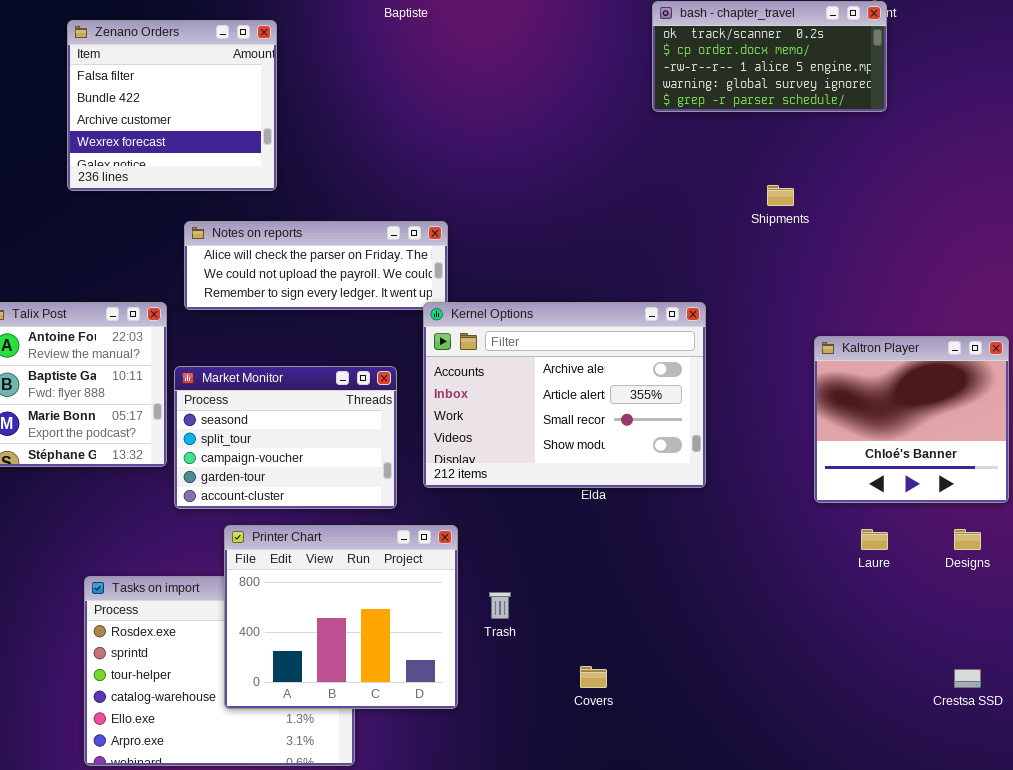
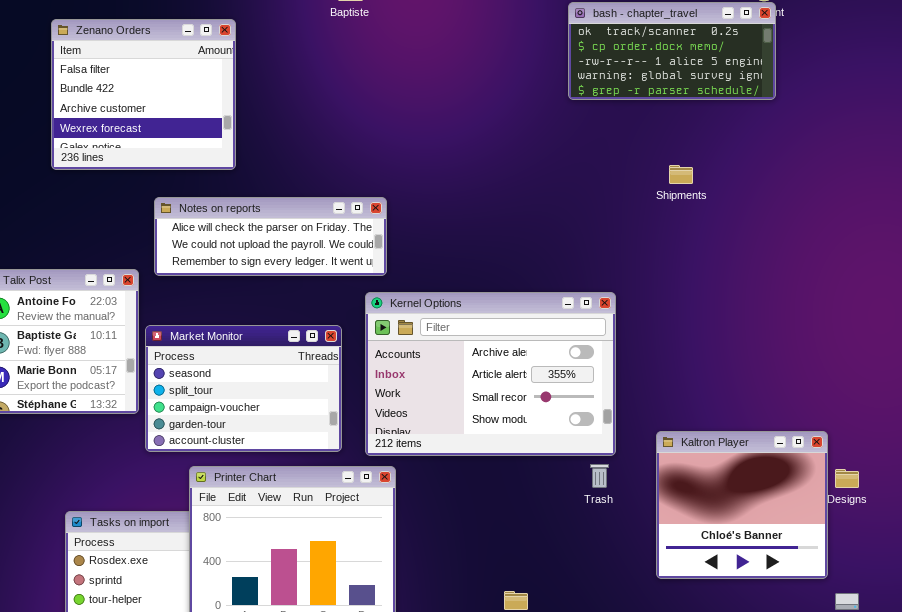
Kernel Options: [423,302,706,488] -> [365,292,616,456], moved
Kaltron Player: [814,336,1009,503] -> [656,431,828,579], moved
Trash: [489,592,511,619] -> [590,464,609,488], moved

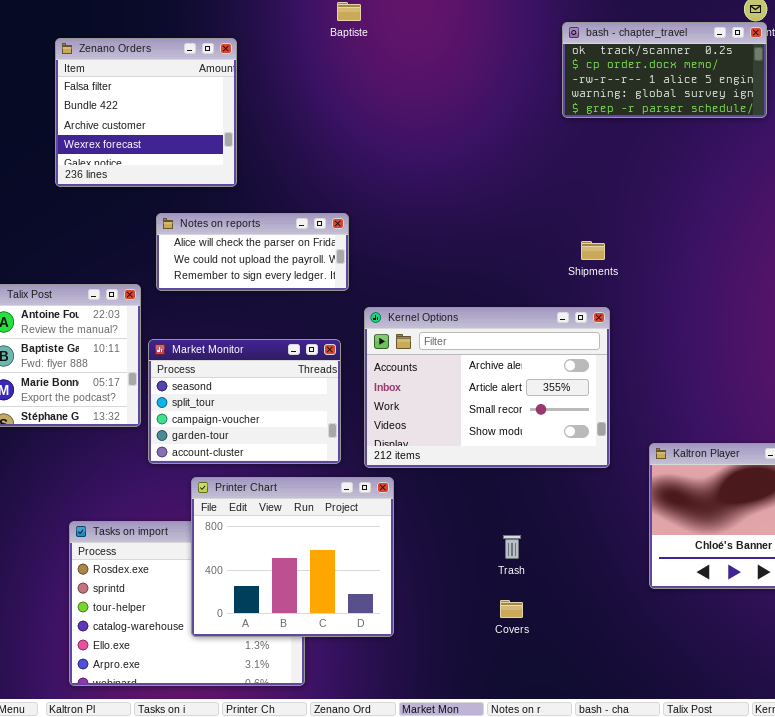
Shipments: [669,165,693,184] -> [581,241,605,260], moved
Notes on reports: [154,197,387,276] -> [156,213,349,291], resized
Trash: [590,464,609,488] -> [503,535,521,559], moved

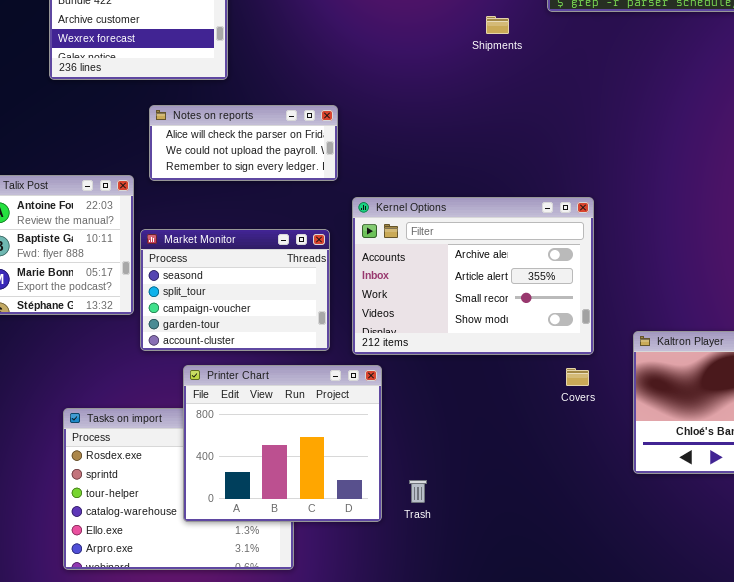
Shipments: [581,241,605,260] -> [486,16,509,34], moved
Trash: [503,535,521,559] -> [409,480,427,503], moved
Covers: [500,600,523,618] -> [566,368,589,386], moved

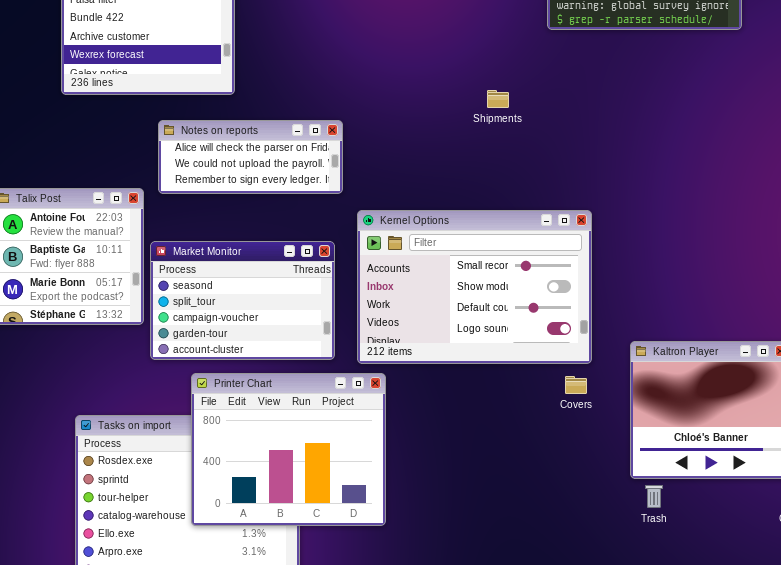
Shipments: [486,16,509,34] -> [487,90,509,108], moved
Kernel Options: [352,197,594,355] -> [357,210,592,364], scrolled down 2 rows
Trash: [409,480,427,503] -> [645,485,663,508], moved

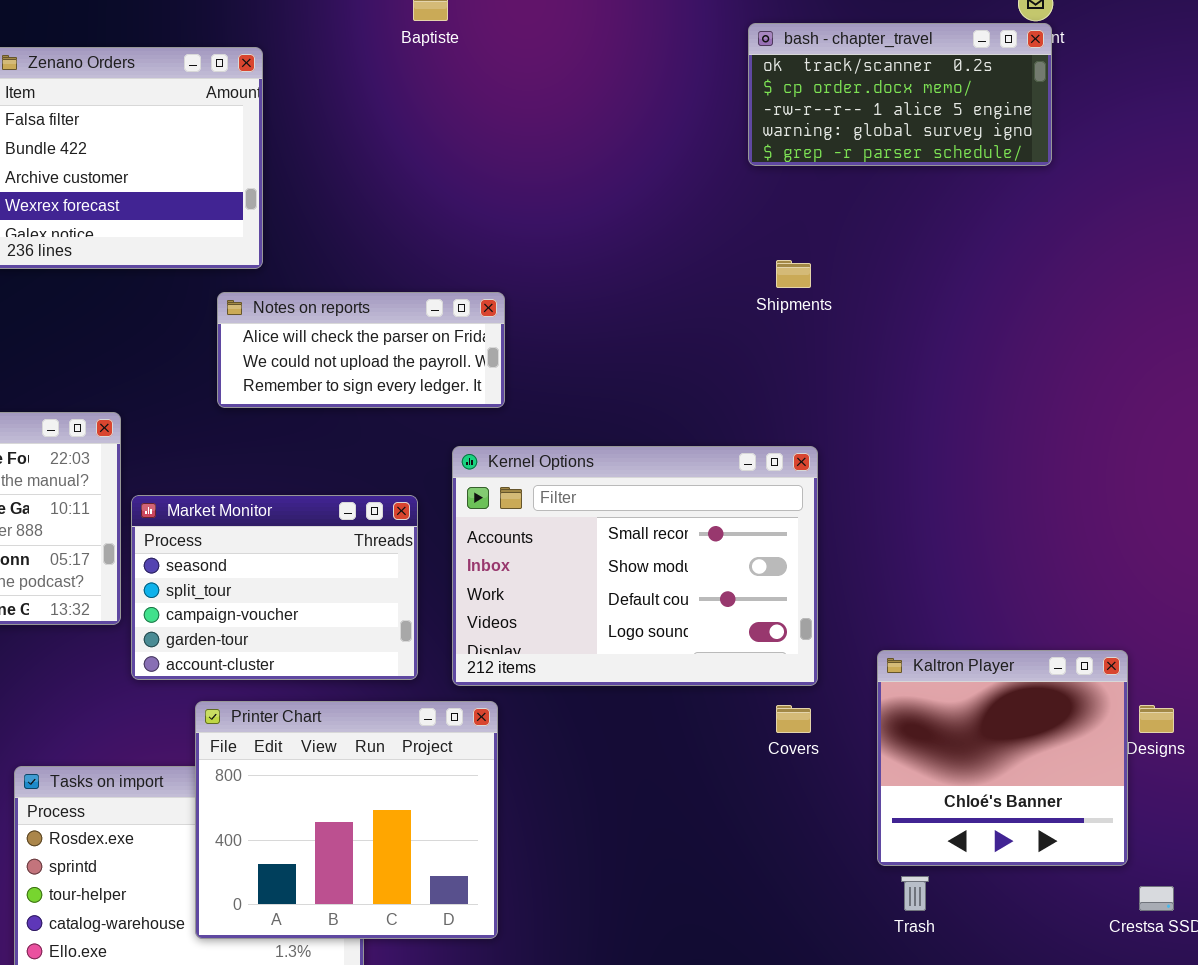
Shipments: [487,90,509,108] -> [776,260,811,288], moved
Notes on reports: [158,120,343,194] -> [217,292,505,408], moved

